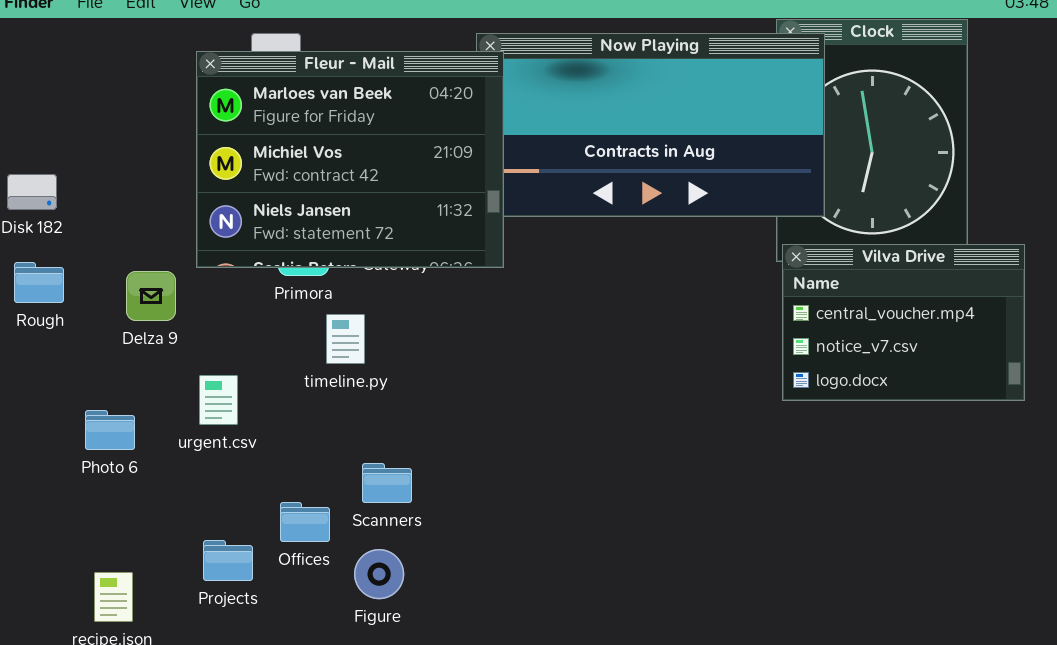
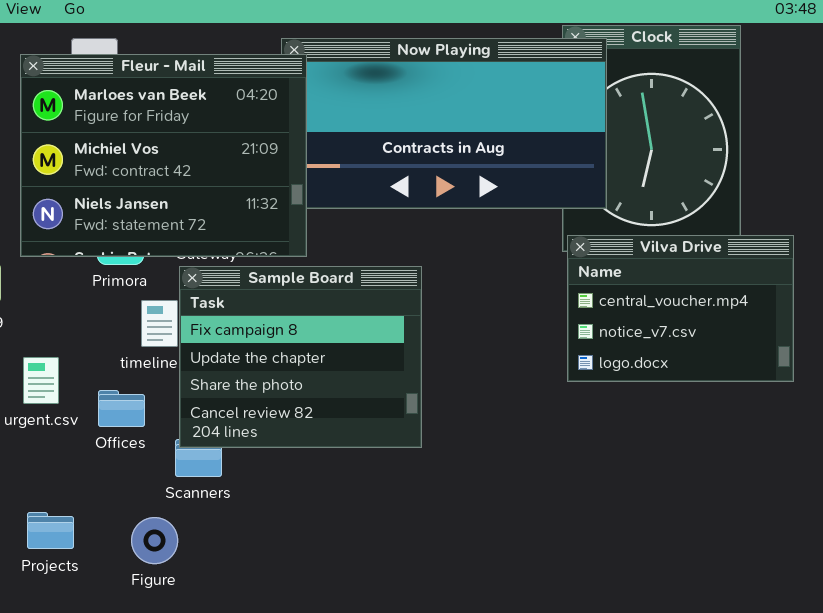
Sample Board: none -> [179,266,422,448], opened
Offices: [280,502,330,542] -> [98,390,145,427], moved
Figure: [354,549,404,599] -> [131,517,178,564], moved

